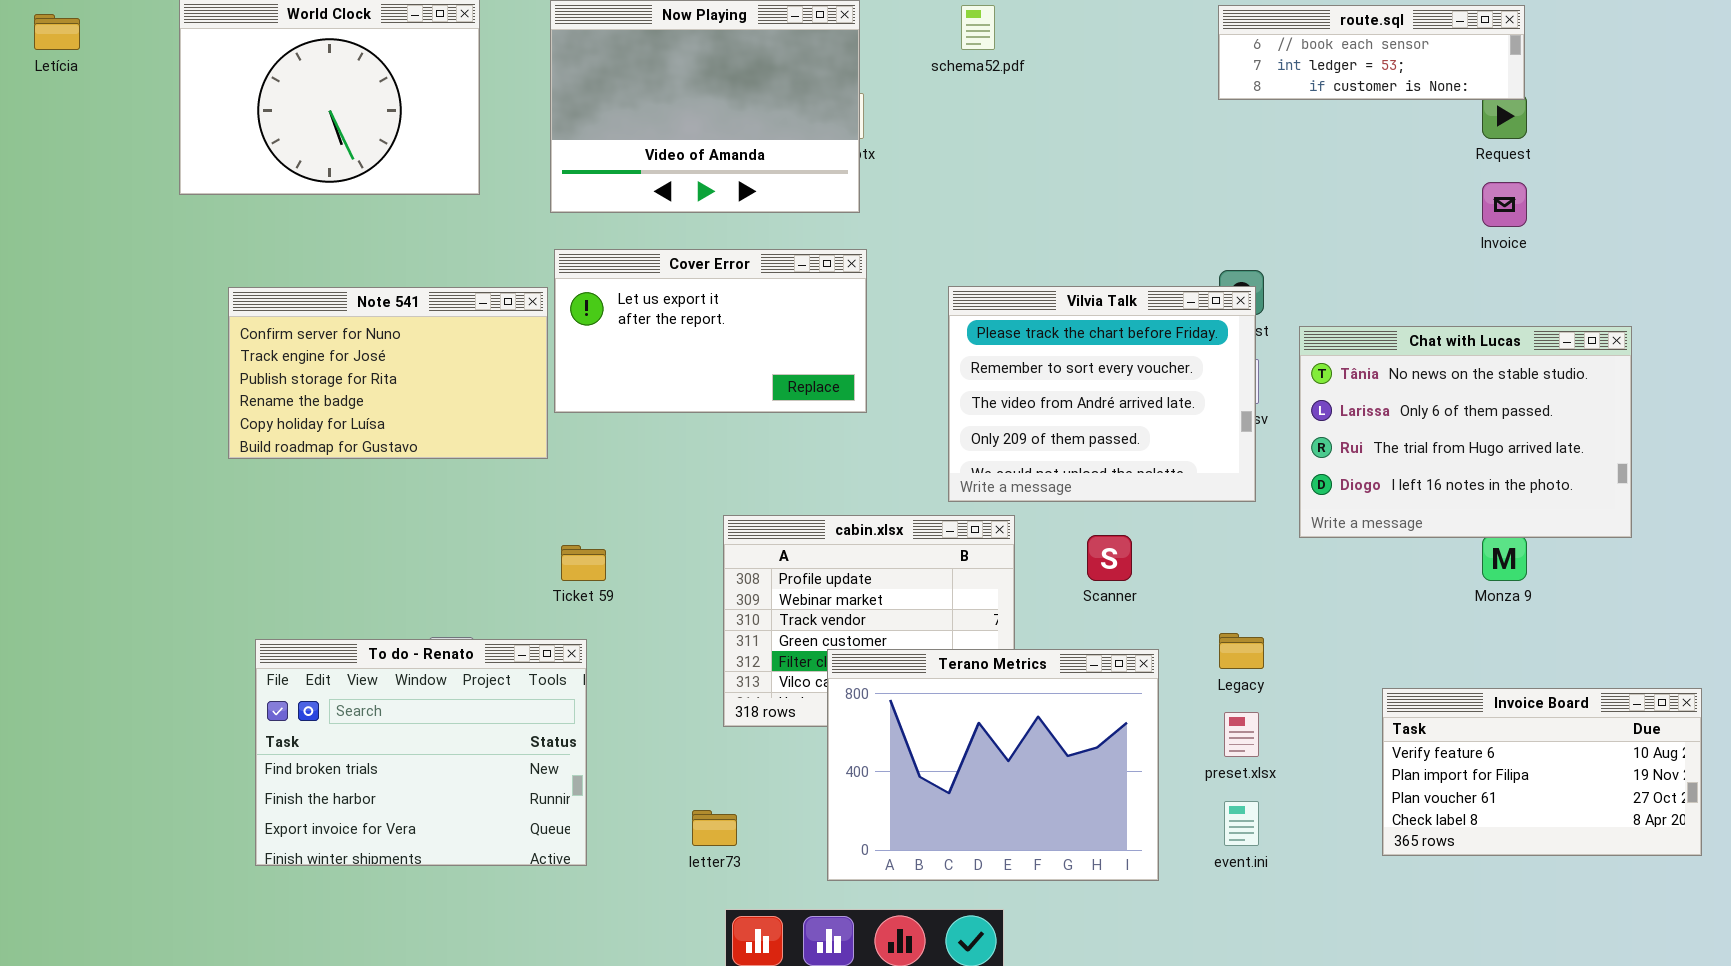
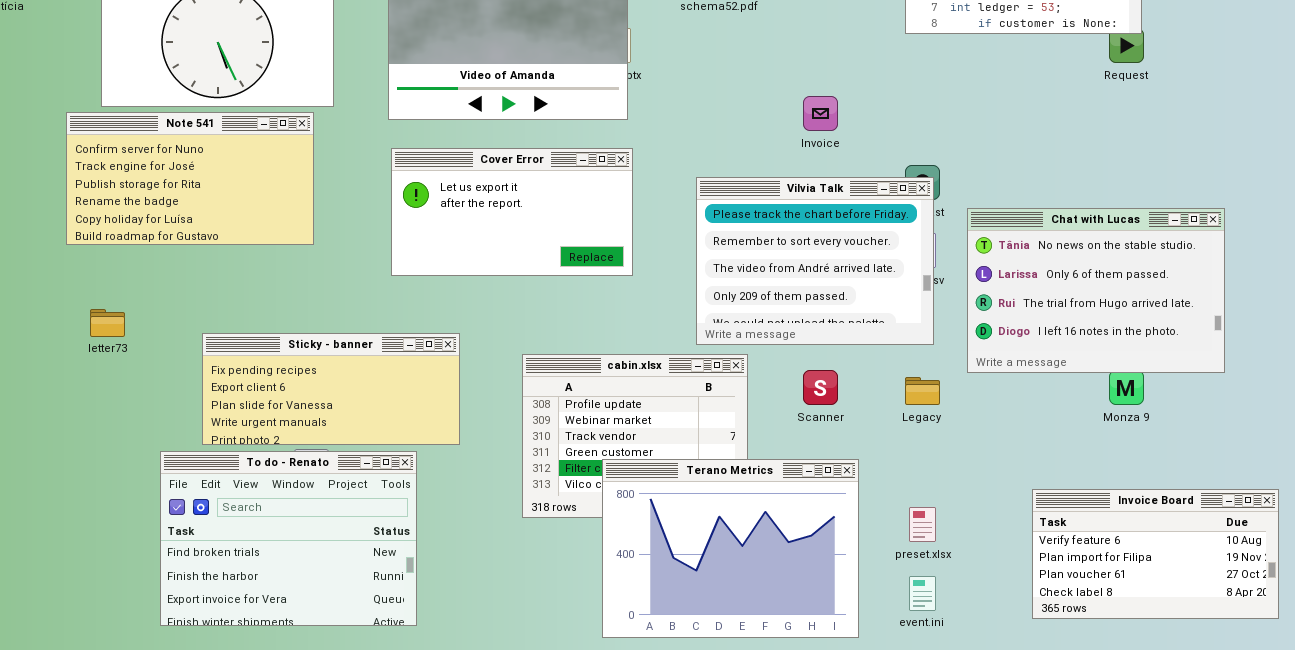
Invoice: [1482,182,1527,227] -> [803,96,838,131], moved
Note 541: [228,287,548,459] -> [66,112,314,245], moved
Sticky - banner: none -> [202,333,460,445], opened
Legacy: [1219,633,1264,669] -> [905,377,940,405], moved
letter73: [692,810,737,846] -> [90,309,125,337], moved

